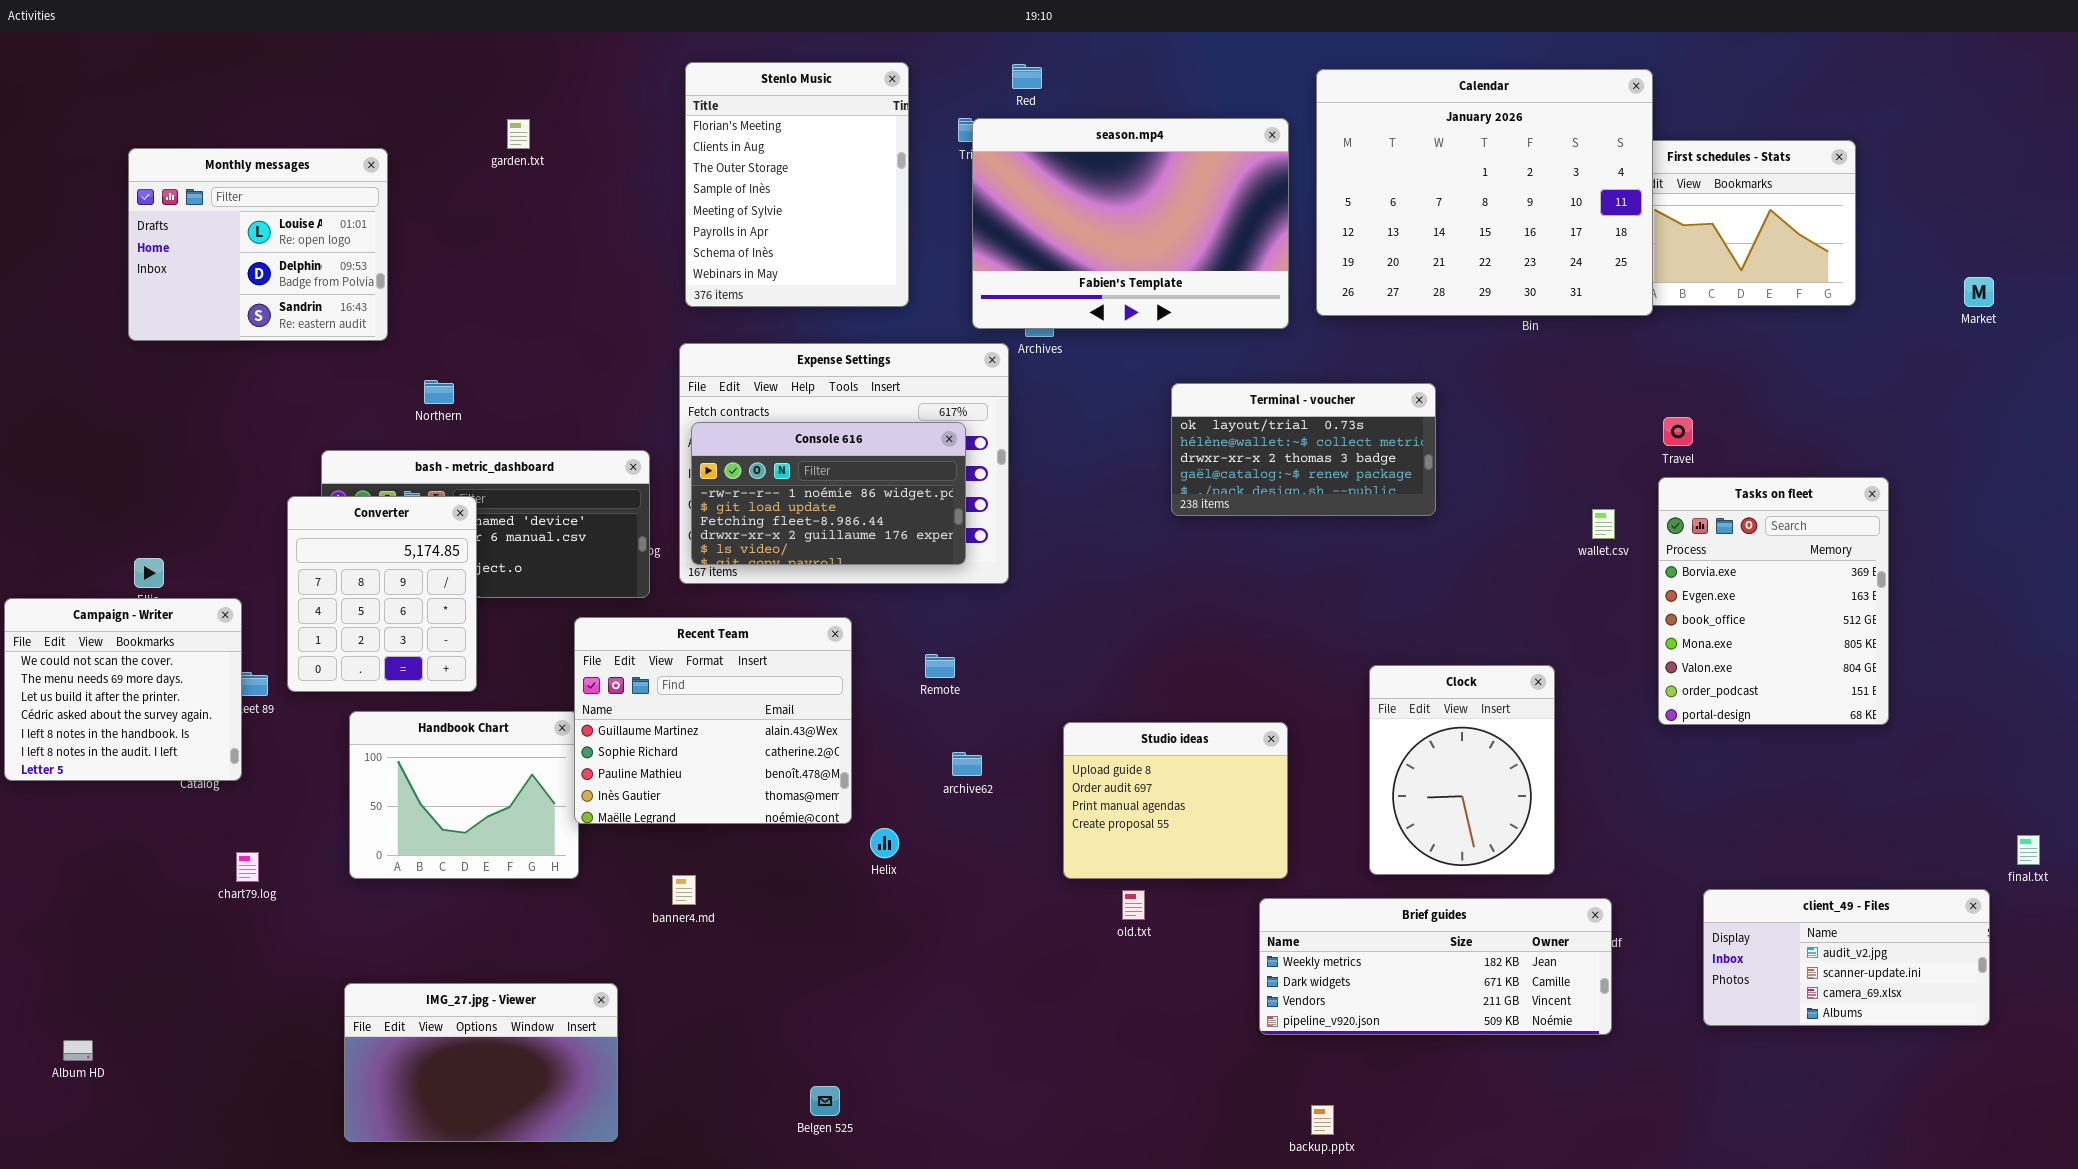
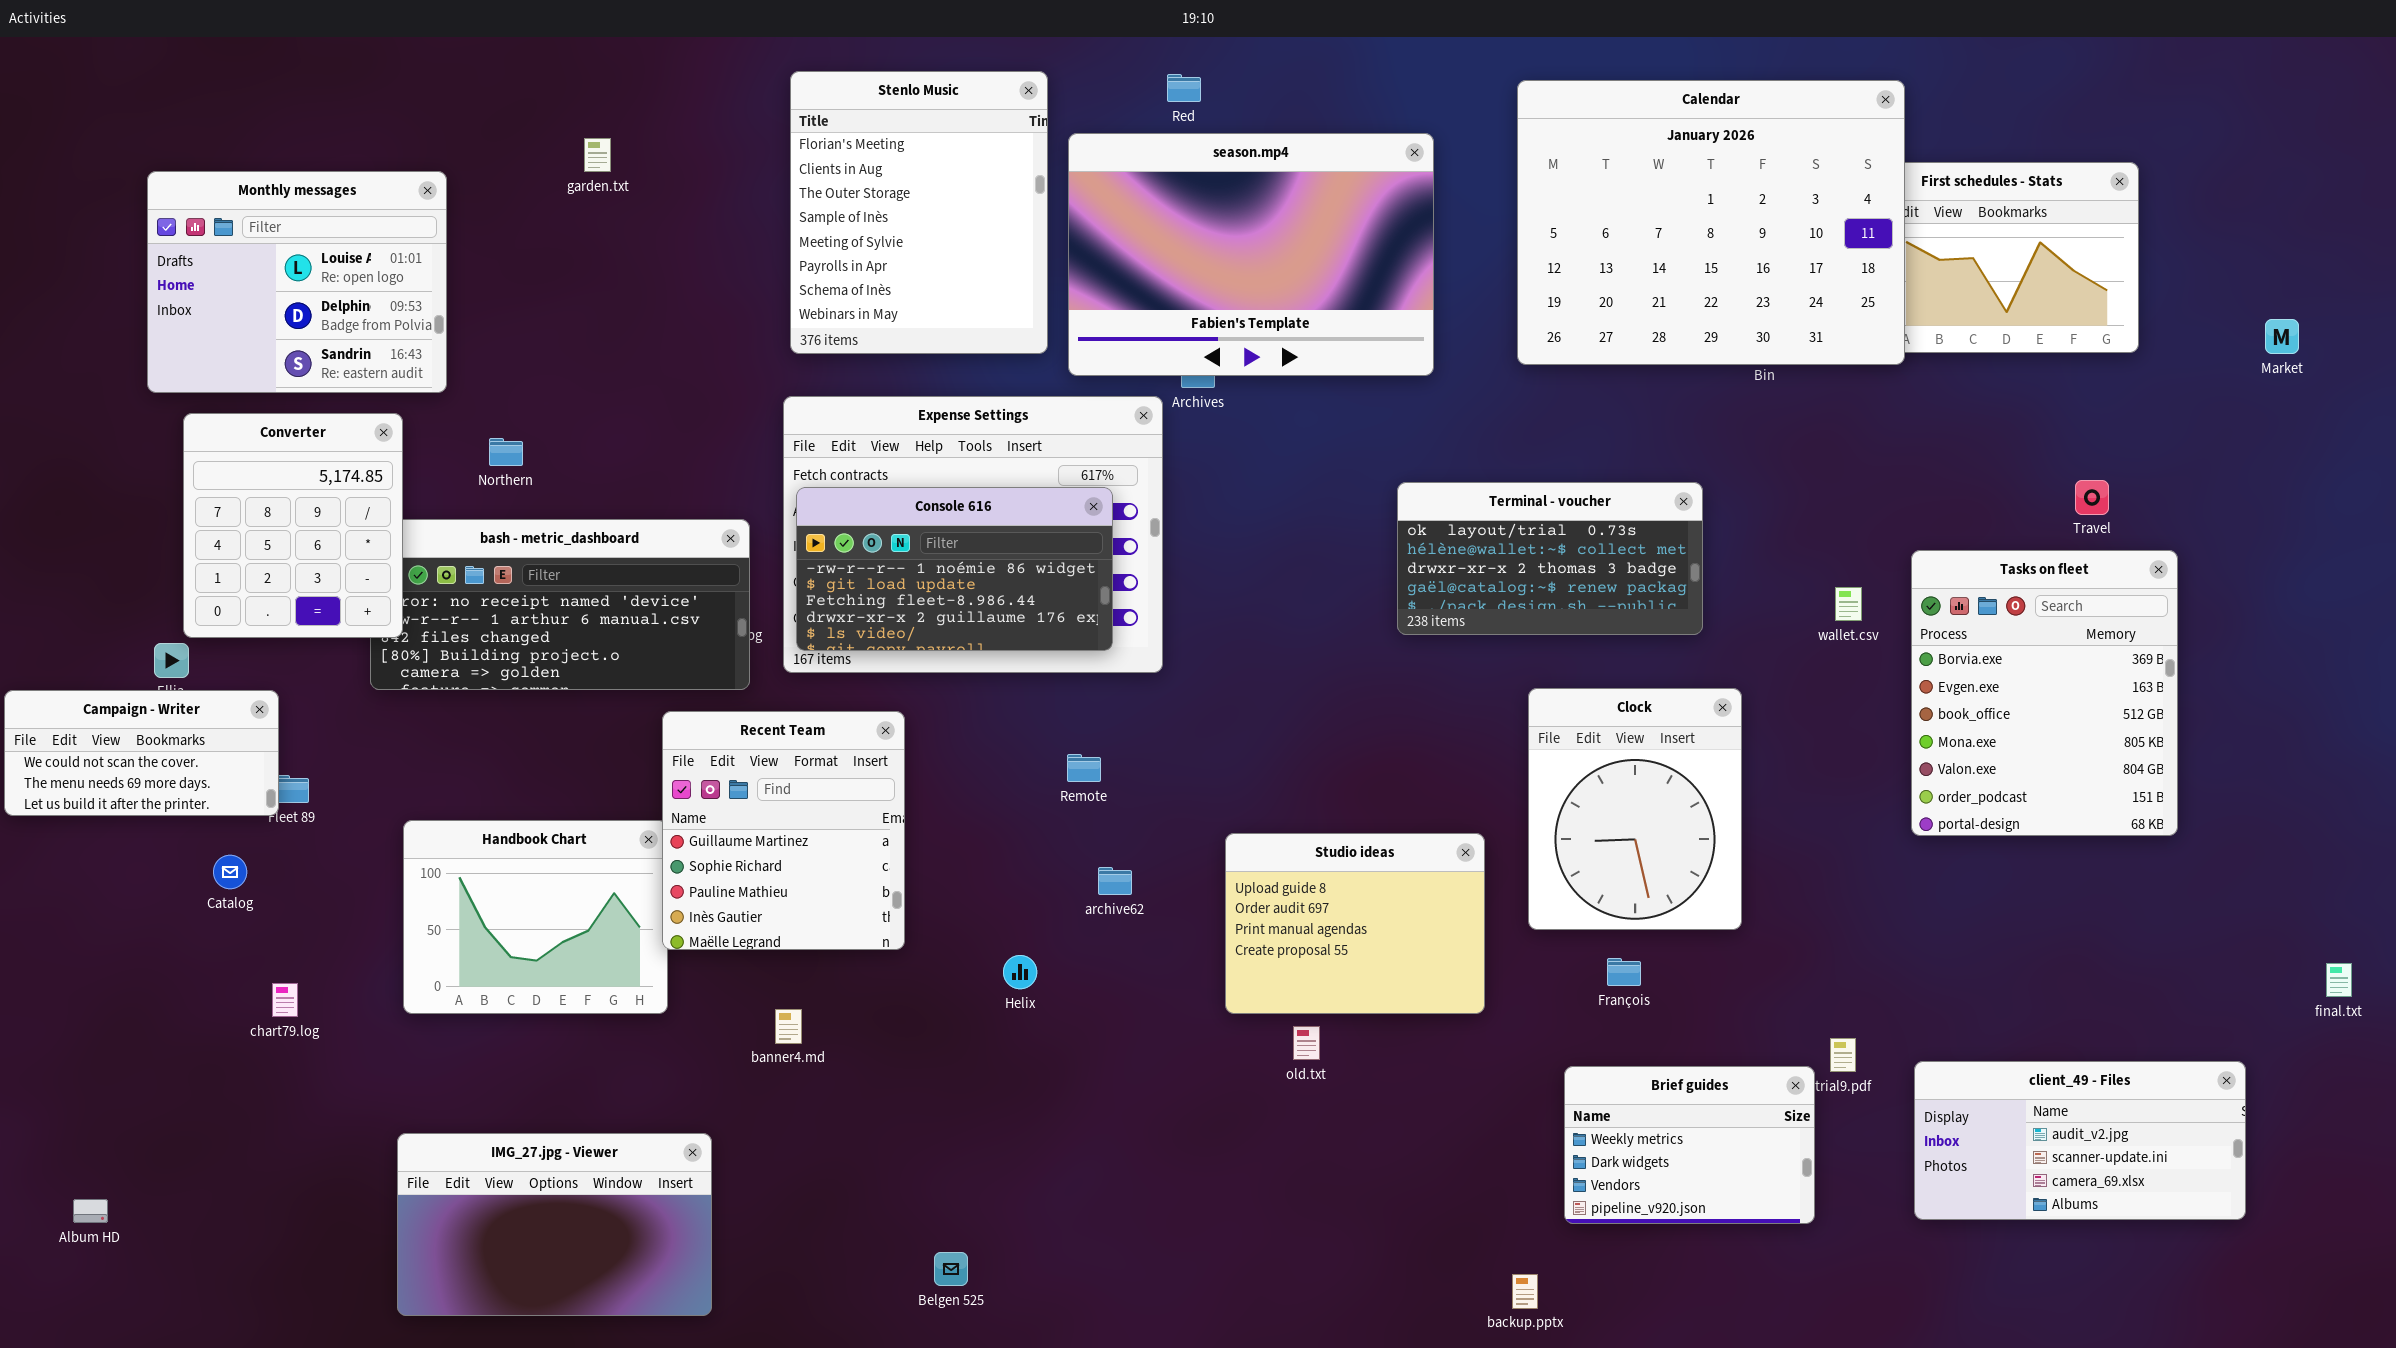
season.mp4: [972,118,1289,329] -> [1068,133,1434,376], moved
Terminal - voucher: [1171,383,1436,516] -> [1397,482,1703,635], moved
Travel: [1663,417,1693,446] -> [2075,480,2109,515], moved
Converter: [287,496,477,692] -> [183,413,403,638], moved
Campaign - Writer: [4,598,242,781] -> [4,690,279,816], resized
Recent Team: [574,617,852,824] -> [662,711,905,950], resized
Clock: [1369,665,1555,875] -> [1528,688,1742,930], moved
client_49 - Files: [1703,889,1990,1026] -> [1914,1061,2246,1220], moved
Brief guides: [1259,898,1612,1035] -> [1564,1066,1815,1224], moved, resized

